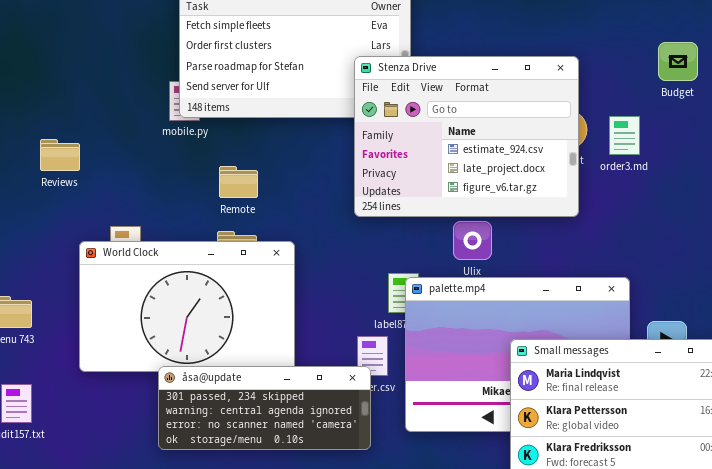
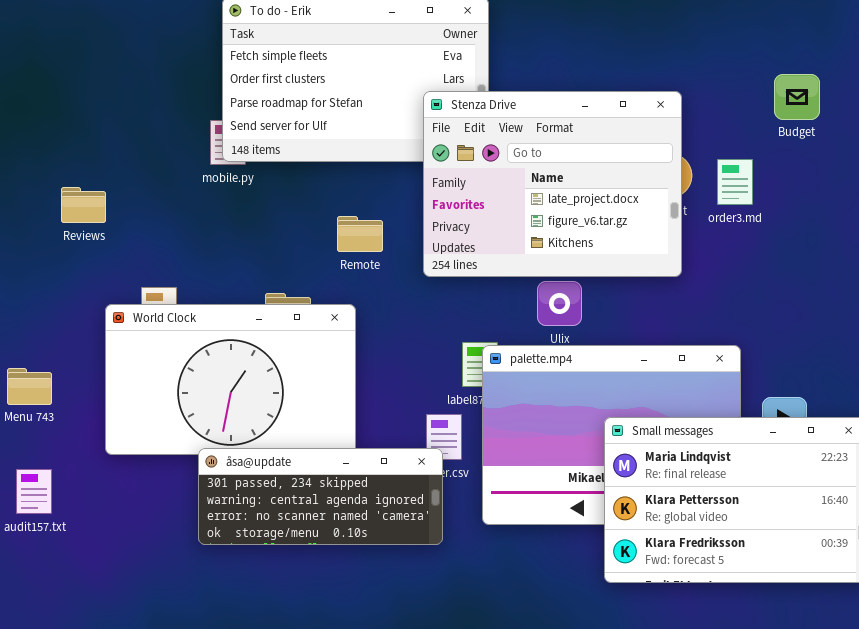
Stenza Drive: [354,56,579,217] -> [423,91,682,277], scrolled down 1 row
Remote: [219,166,258,198] -> [337,216,383,252], moved

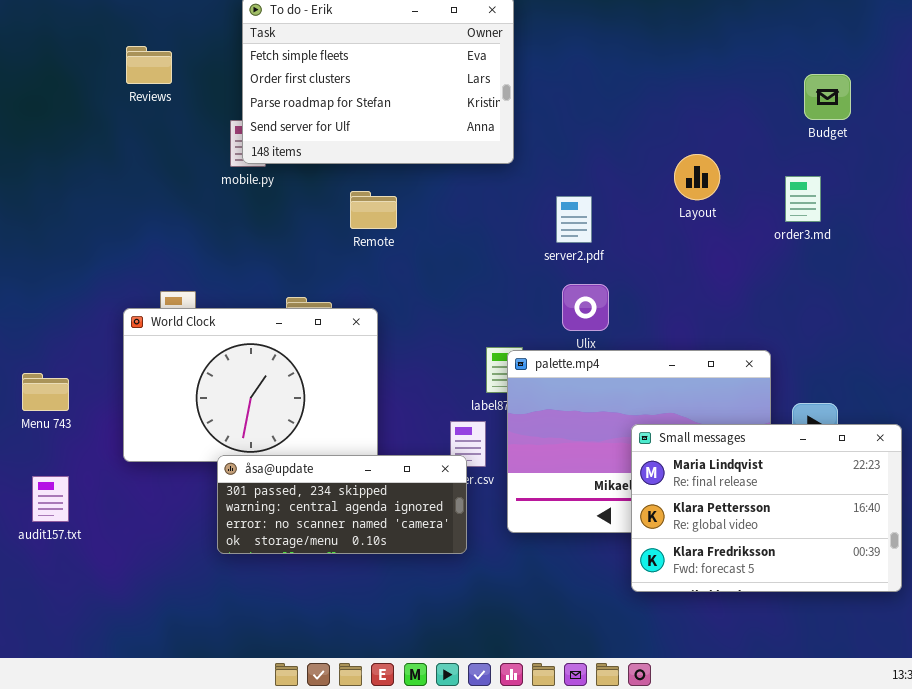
Stenza Drive: [423,91,682,277] -> none, closed
order3.md: [717,159,753,205] -> [785,176,821,222], moved
Reviews: [61,187,106,223] -> [126,46,172,84], moved
Remote: [337,216,383,252] -> [350,191,397,229], moved

